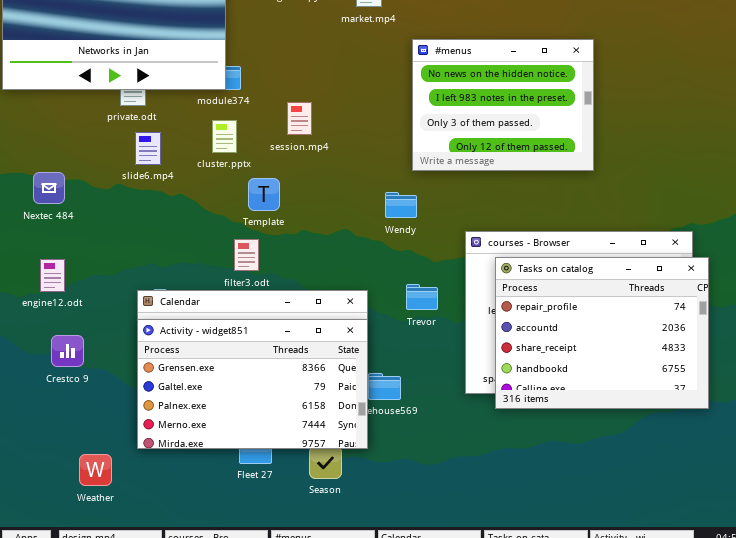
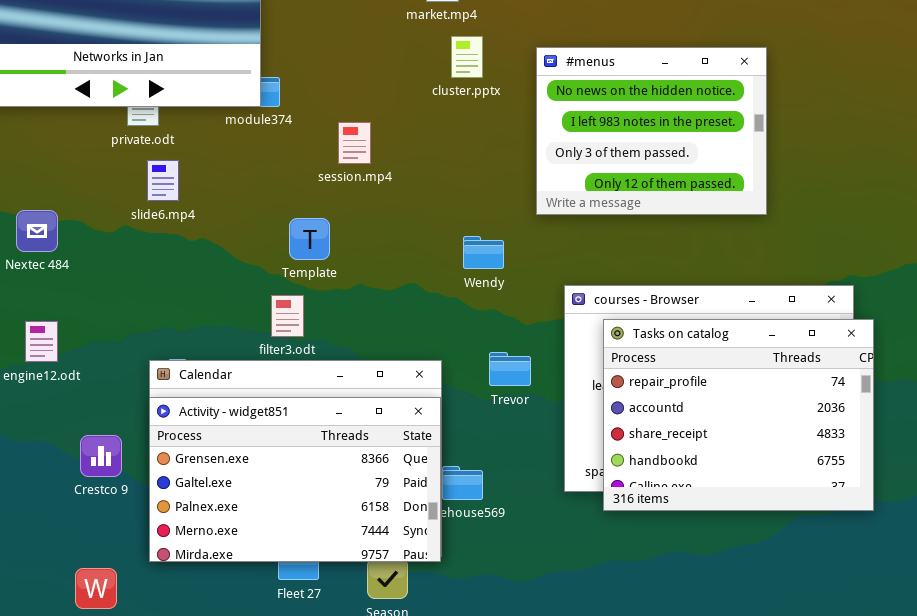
#menus: [412,39,594,171] -> [536,47,767,215], moved
cluster.pptx: [212,120,237,153] -> [451,36,483,78], moved
Crestco 9: [51,335,84,367] -> [80,435,122,477], moved

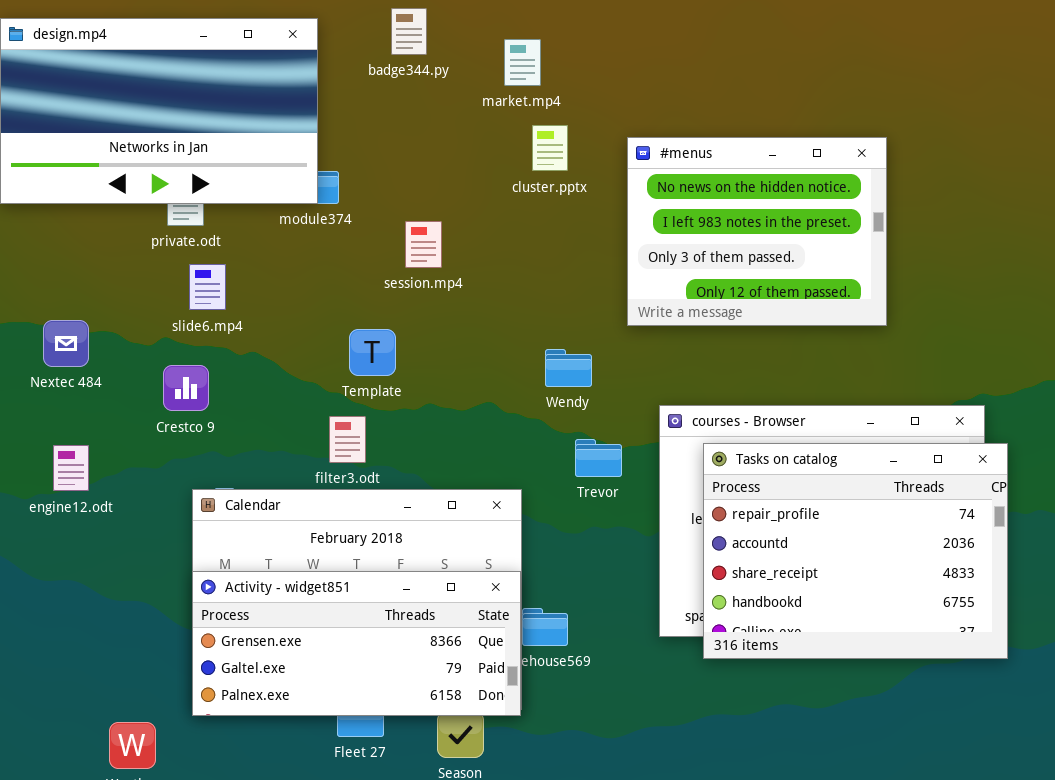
Trevor: [489,352,531,386] -> [575,439,622,477], moved
Activity - widget851: [149,397,441,562] -> [192,571,521,716], resized
Crestco 9: [80,435,122,477] -> [163,365,209,411], moved

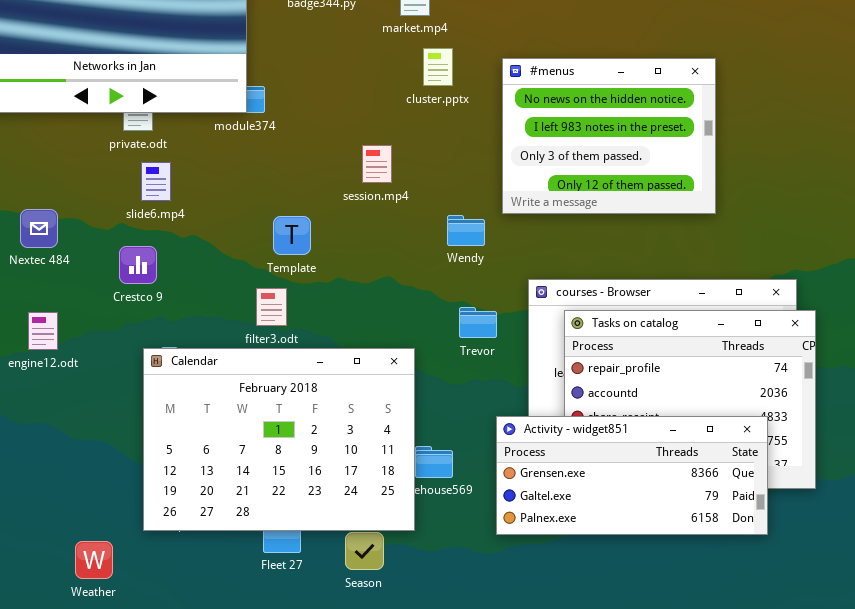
session.mp4: [405,221,442,268] -> [362,145,392,183], moved
Wendy: [545,349,592,387] -> [447,215,485,246], moved
Activity - widget851: [192,571,521,716] -> [496,416,768,535], moved

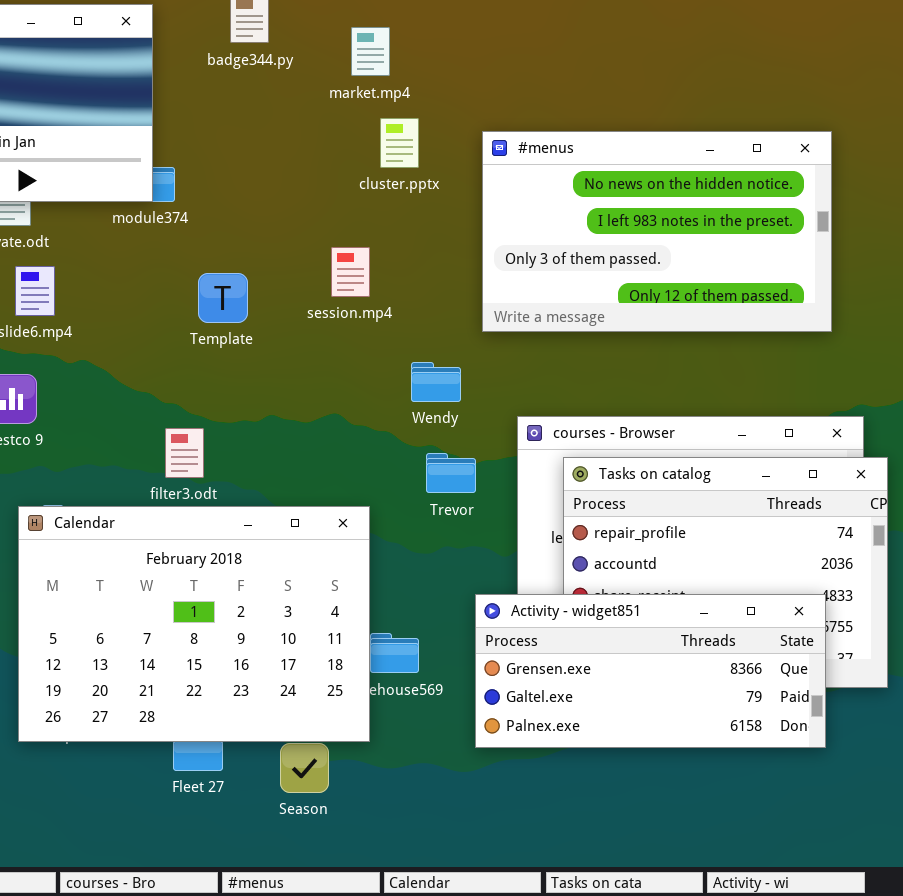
#menus: [502,58,716,214] -> [482,131,832,332], resized
session.mp4: [362,145,392,183] -> [331,247,370,297], moved
Wendy: [447,215,485,246] -> [411,362,461,402], moved
Template: [273,216,311,255] -> [198,273,248,323], moved

